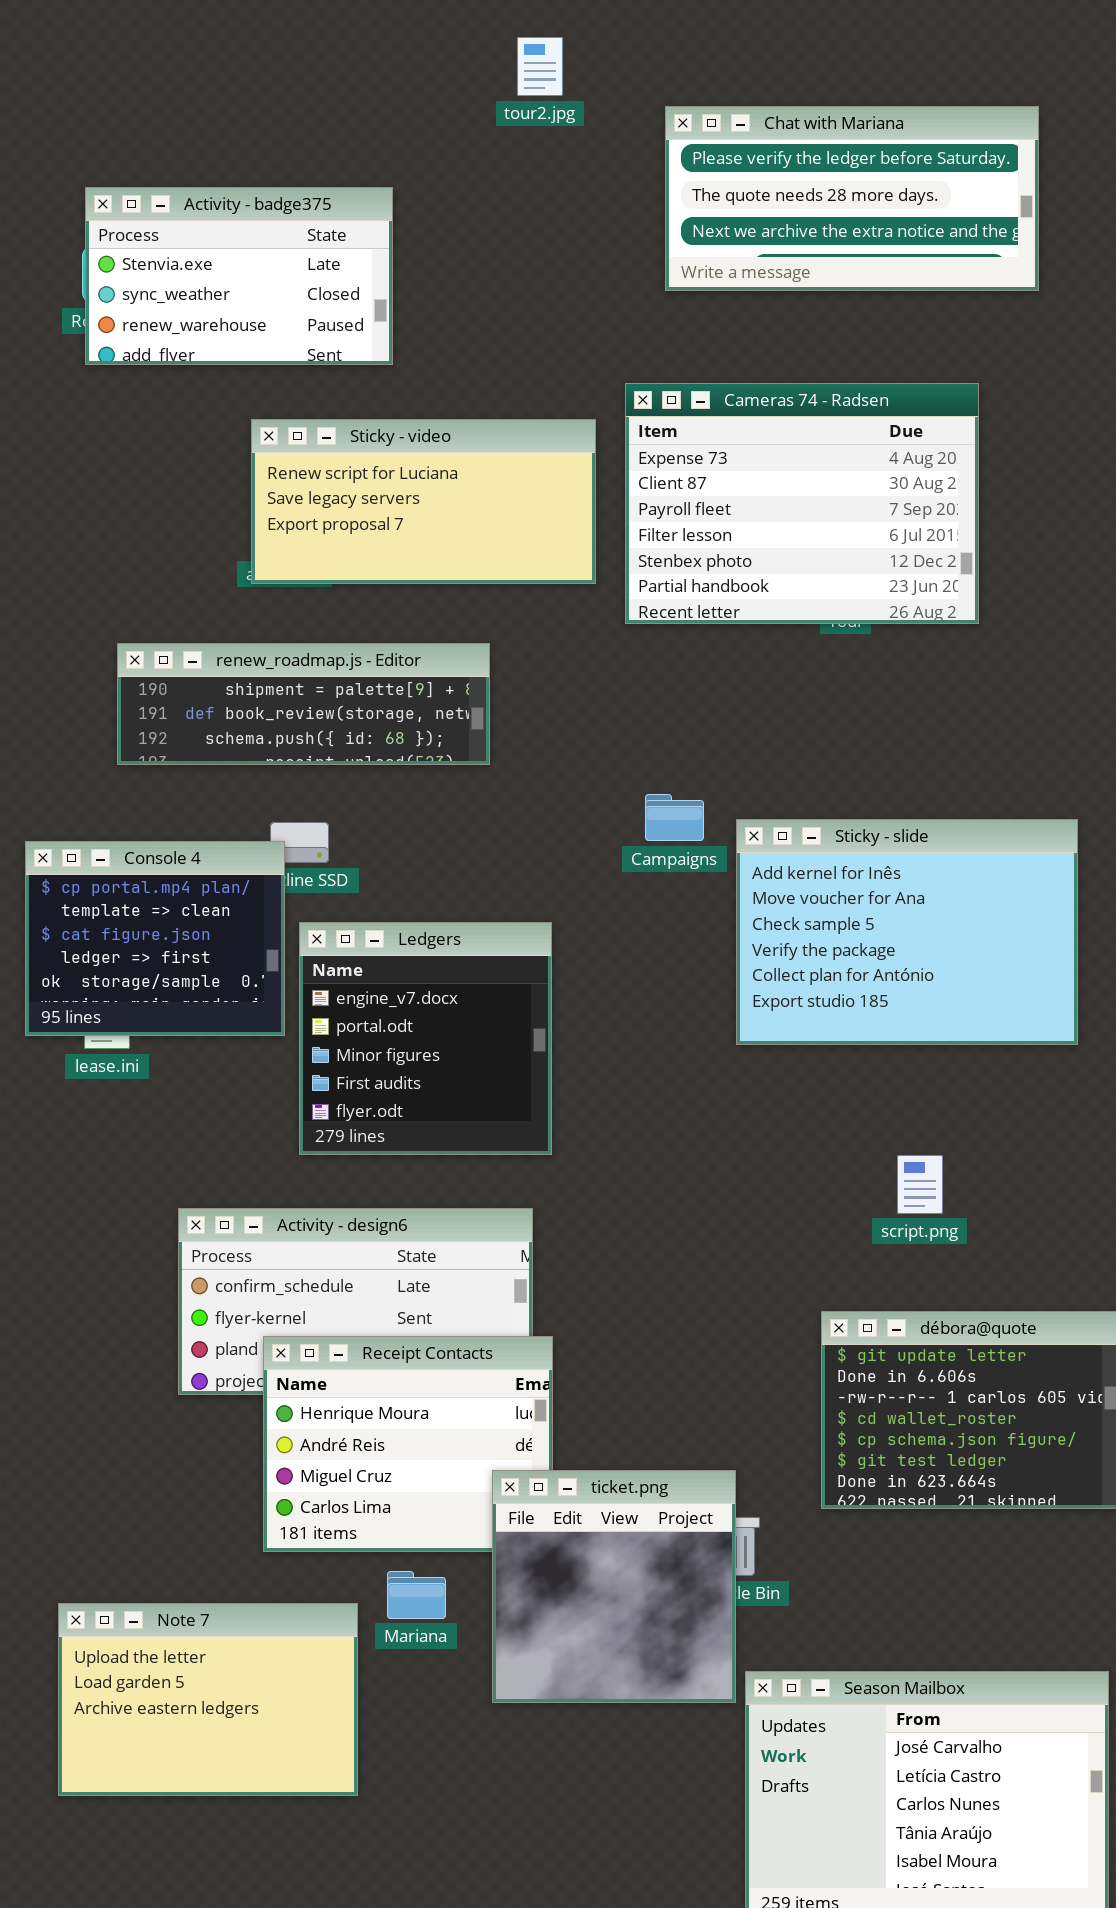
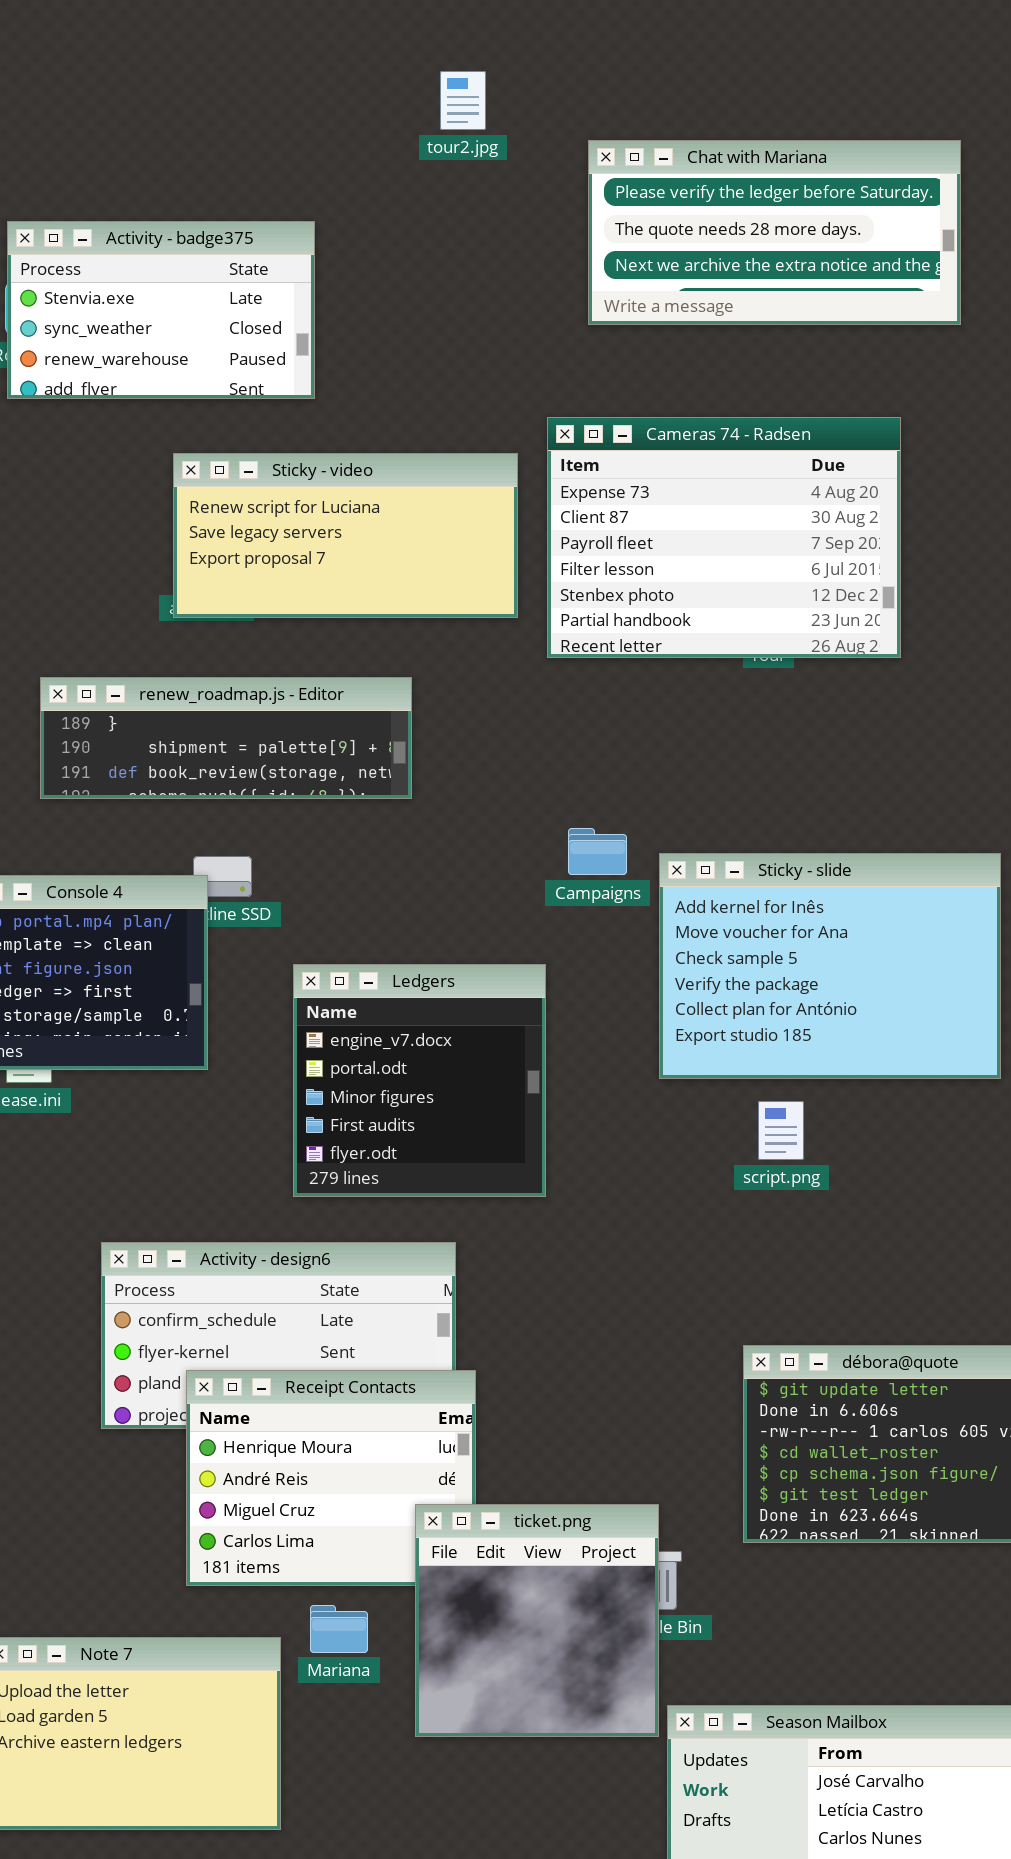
renew_roadmap.js - Editor: [117,643,490,765] -> [40,677,412,799], scrolled up 1 row
Ledgers: [299,922,552,1155] -> [293,964,546,1197], moved
script.png: [897,1155,943,1214] -> [758,1101,804,1160], moved

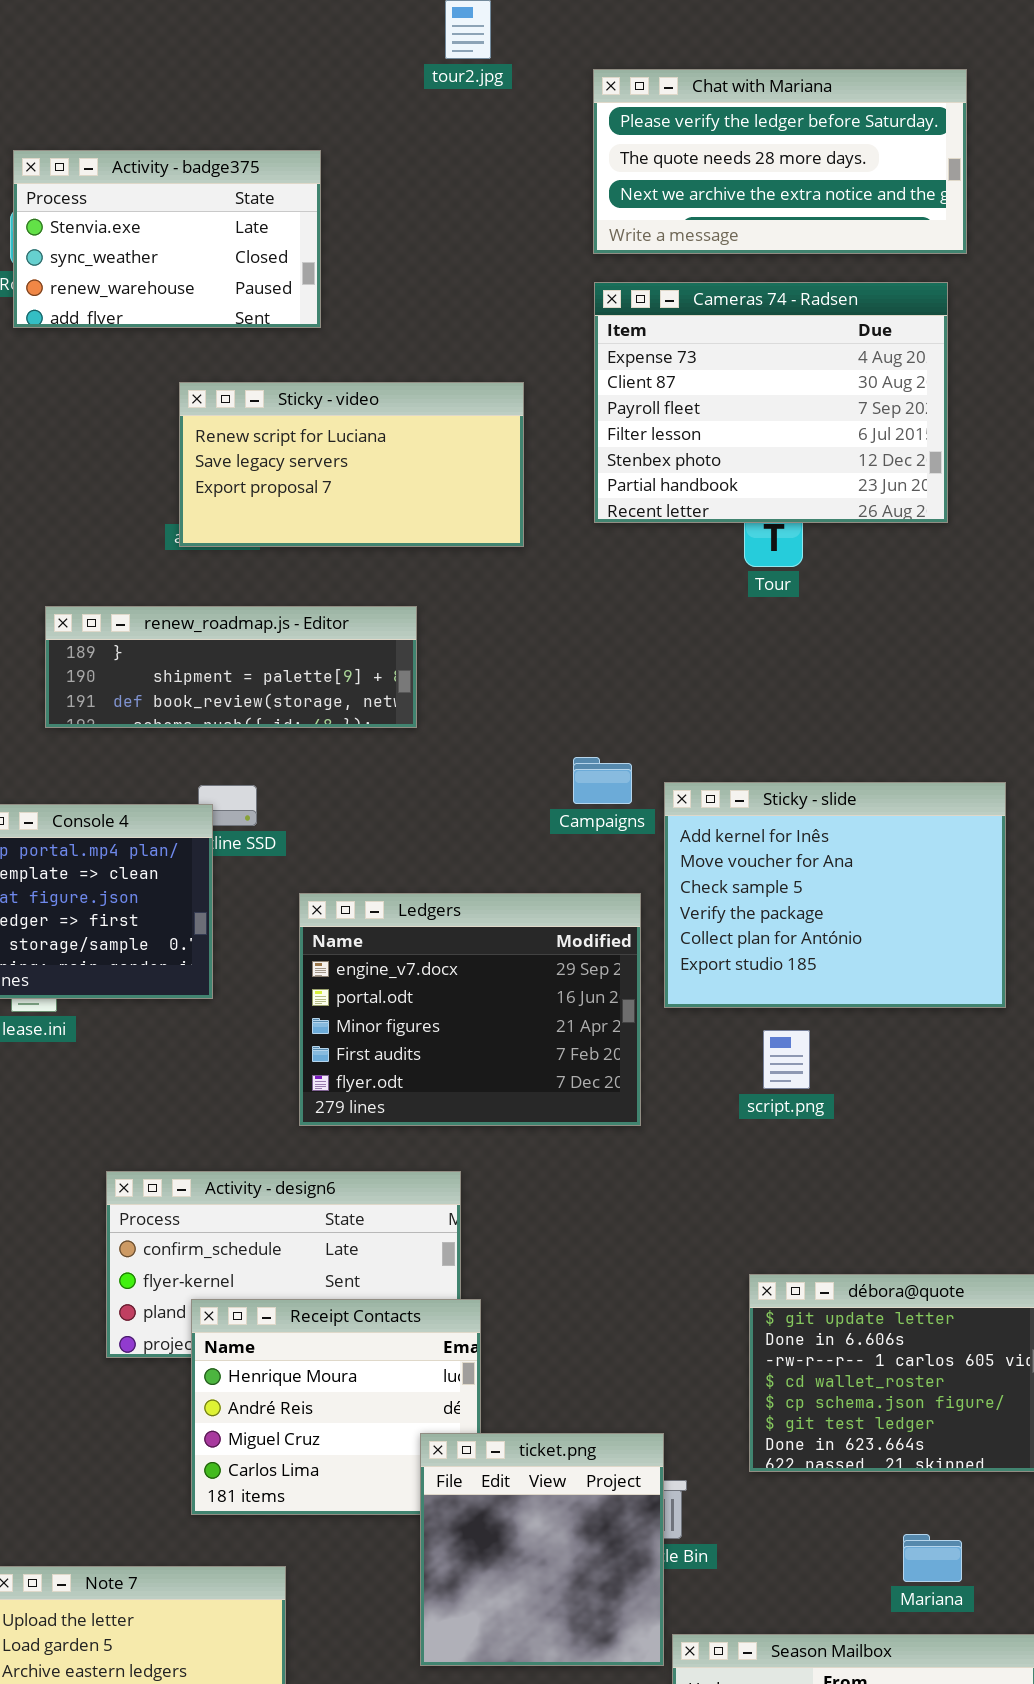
Cameras 74 - Radsen: [547,417,901,658] -> [594,282,948,523], moved
Ledgers: [293,964,546,1197] -> [299,893,641,1126], resized
Mariana: [310,1605,368,1653] -> [903,1534,962,1582], moved

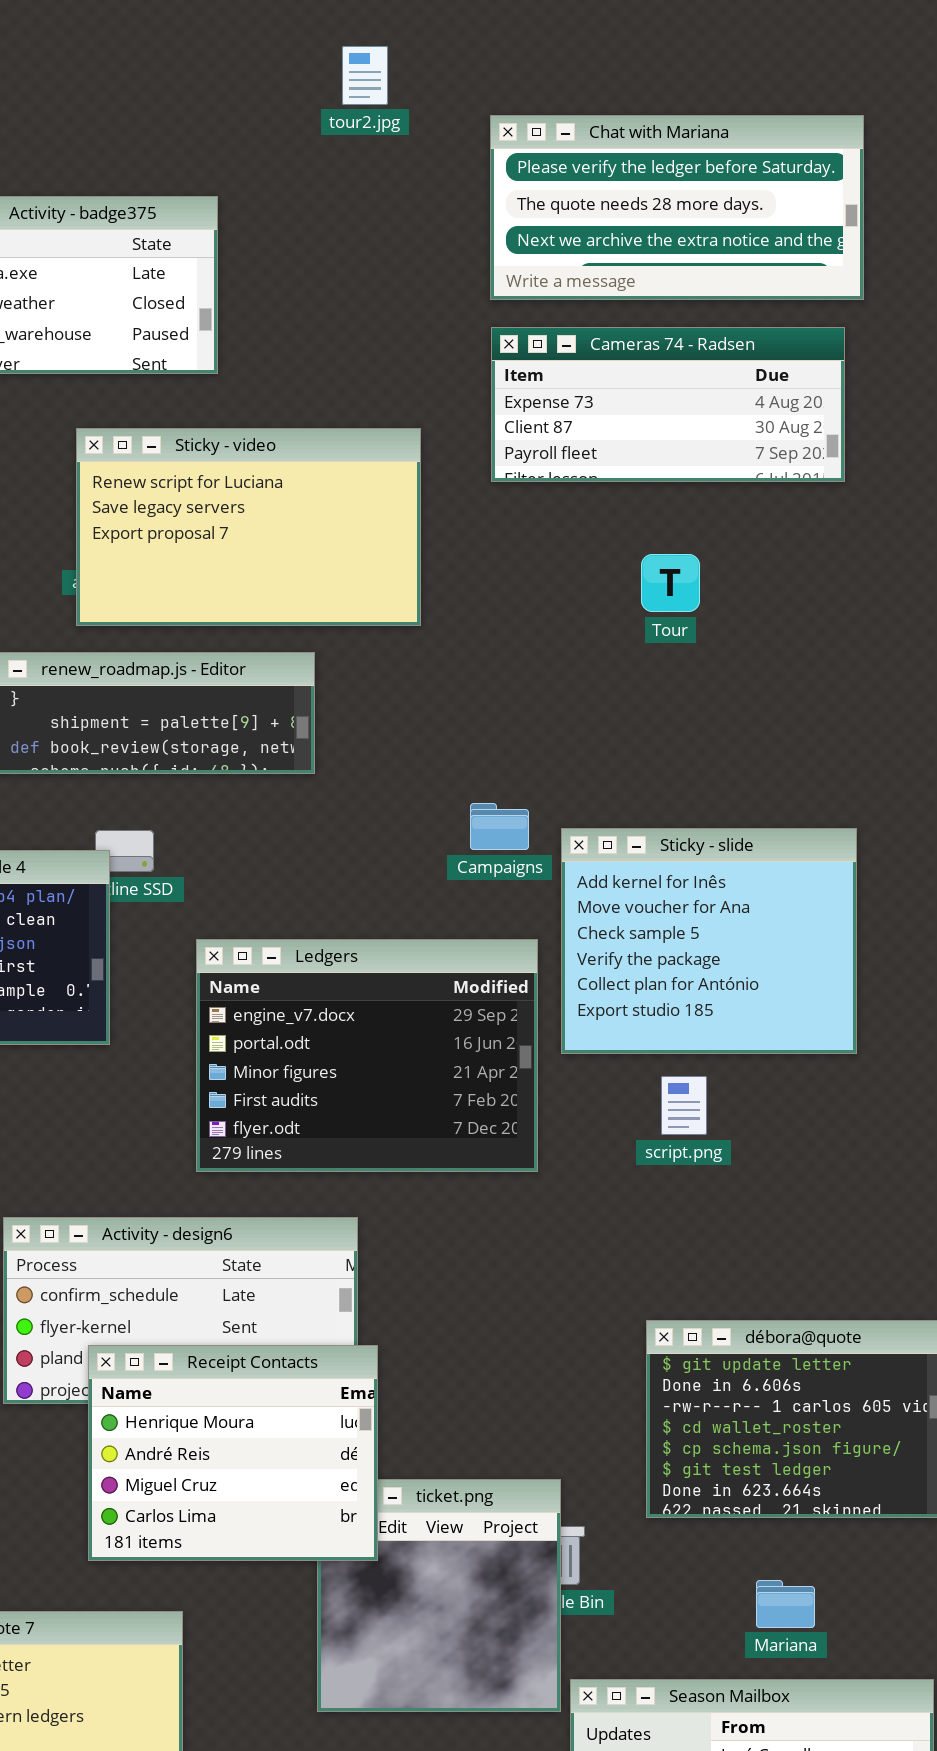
Cameras 74 - Radsen: [594,282,948,523] -> [491,327,845,482], resized
Sticky - video: [179,382,524,547] -> [76,428,421,626], resized
Sticky - slide: [664,782,1006,1008] -> [561,828,857,1054], resized
Receipt Contacts: [191,1299,481,1515] -> [88,1345,378,1561], raised
Mariana: [903,1534,962,1582] -> [756,1580,815,1628], moved

